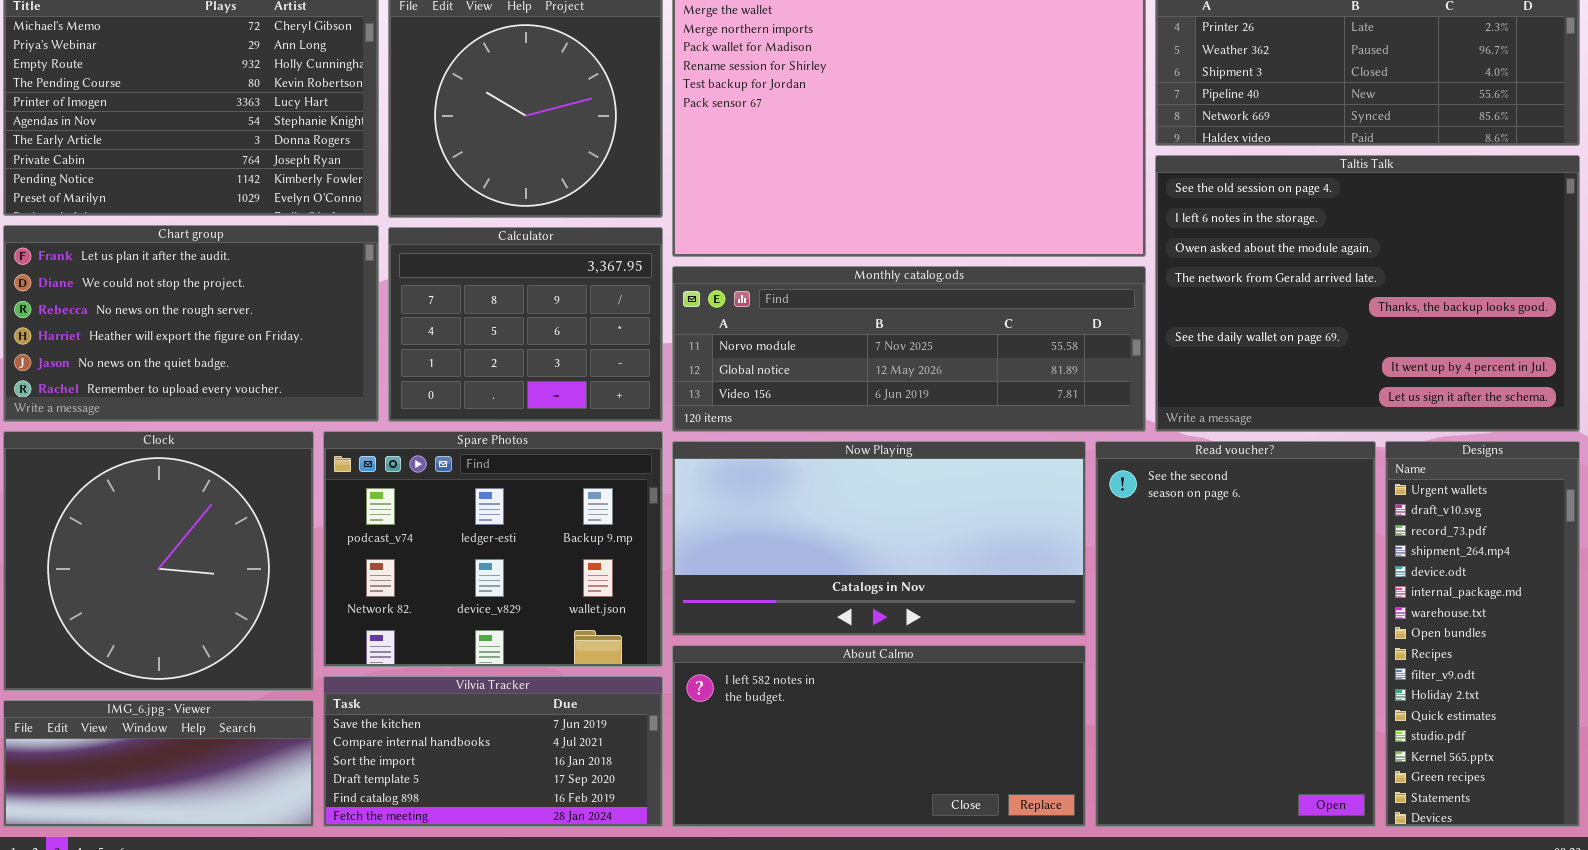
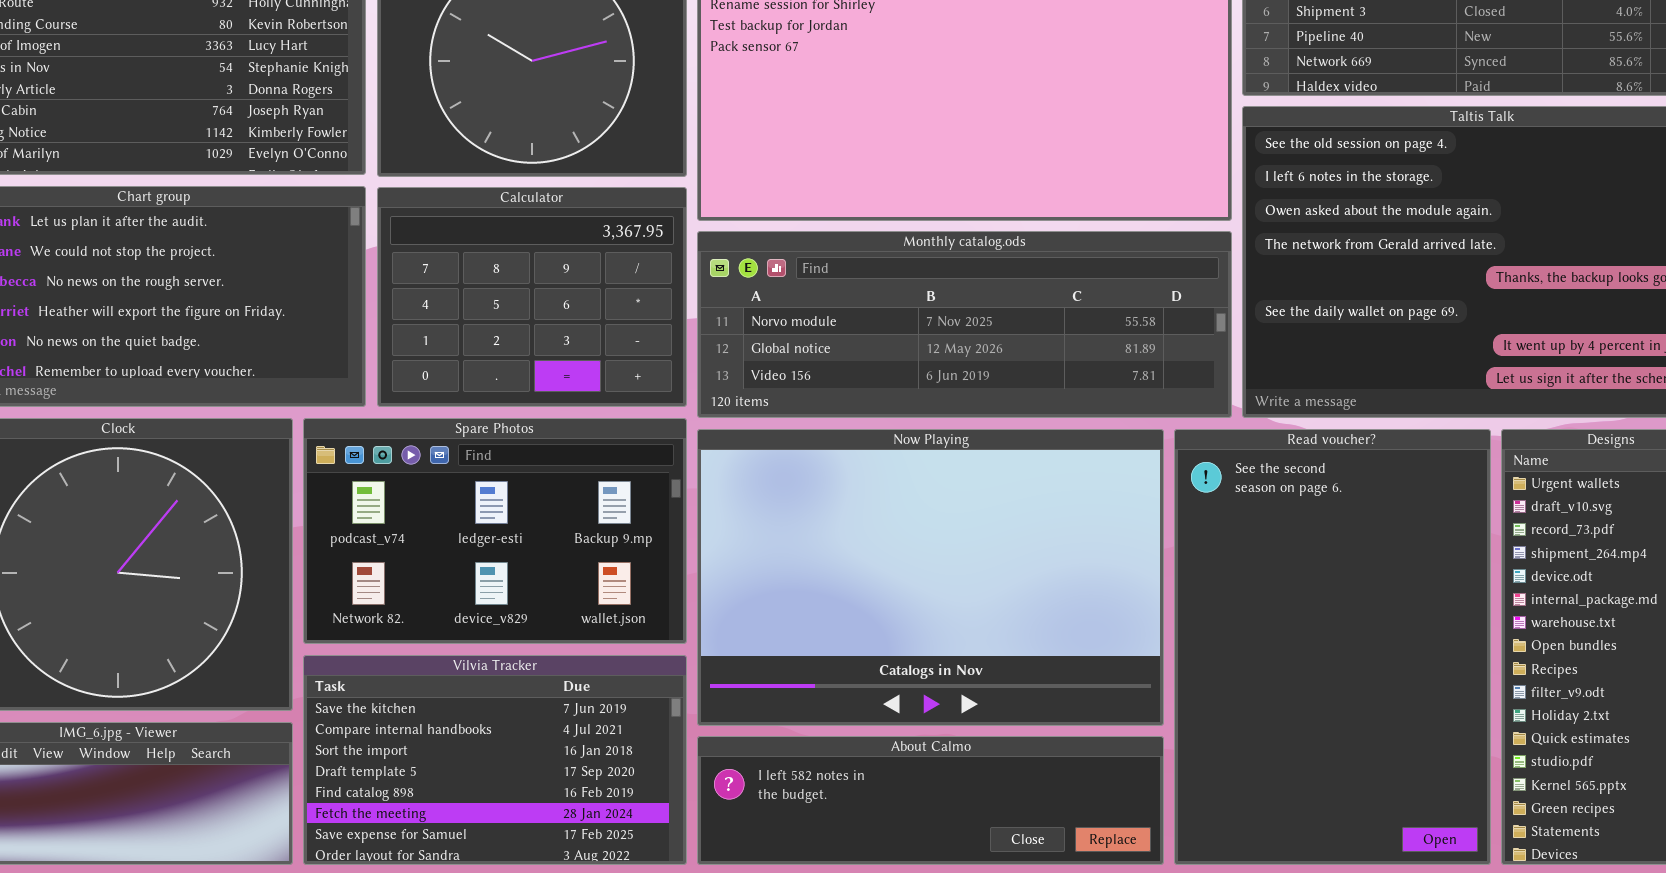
Spare Photos: [323,431,663,667] -> [303,418,687,644], resized
Now Playing: [672,441,1086,636] -> [697,429,1164,726], resized
About Calmo: [672,645,1086,827] -> [697,736,1164,865], resized
Vilvia Tracker: [323,676,663,827] -> [303,655,687,865], resized

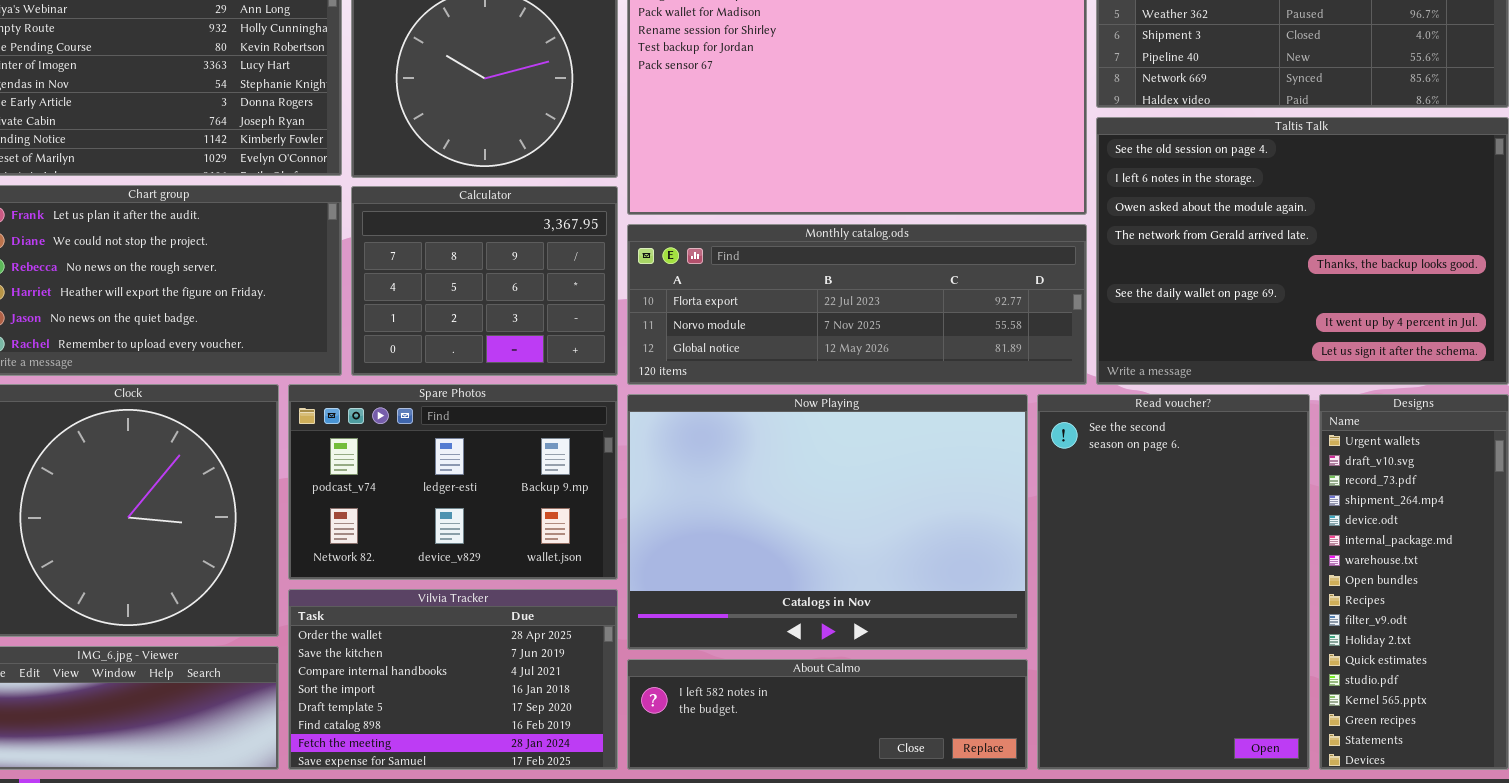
Monthly catalog.ods: [697,231,1232,418] -> [627,224,1087,385], scrolled up 1 row
Vilvia Tracker: [303,655,687,865] -> [288,589,618,770], scrolled up 1 row

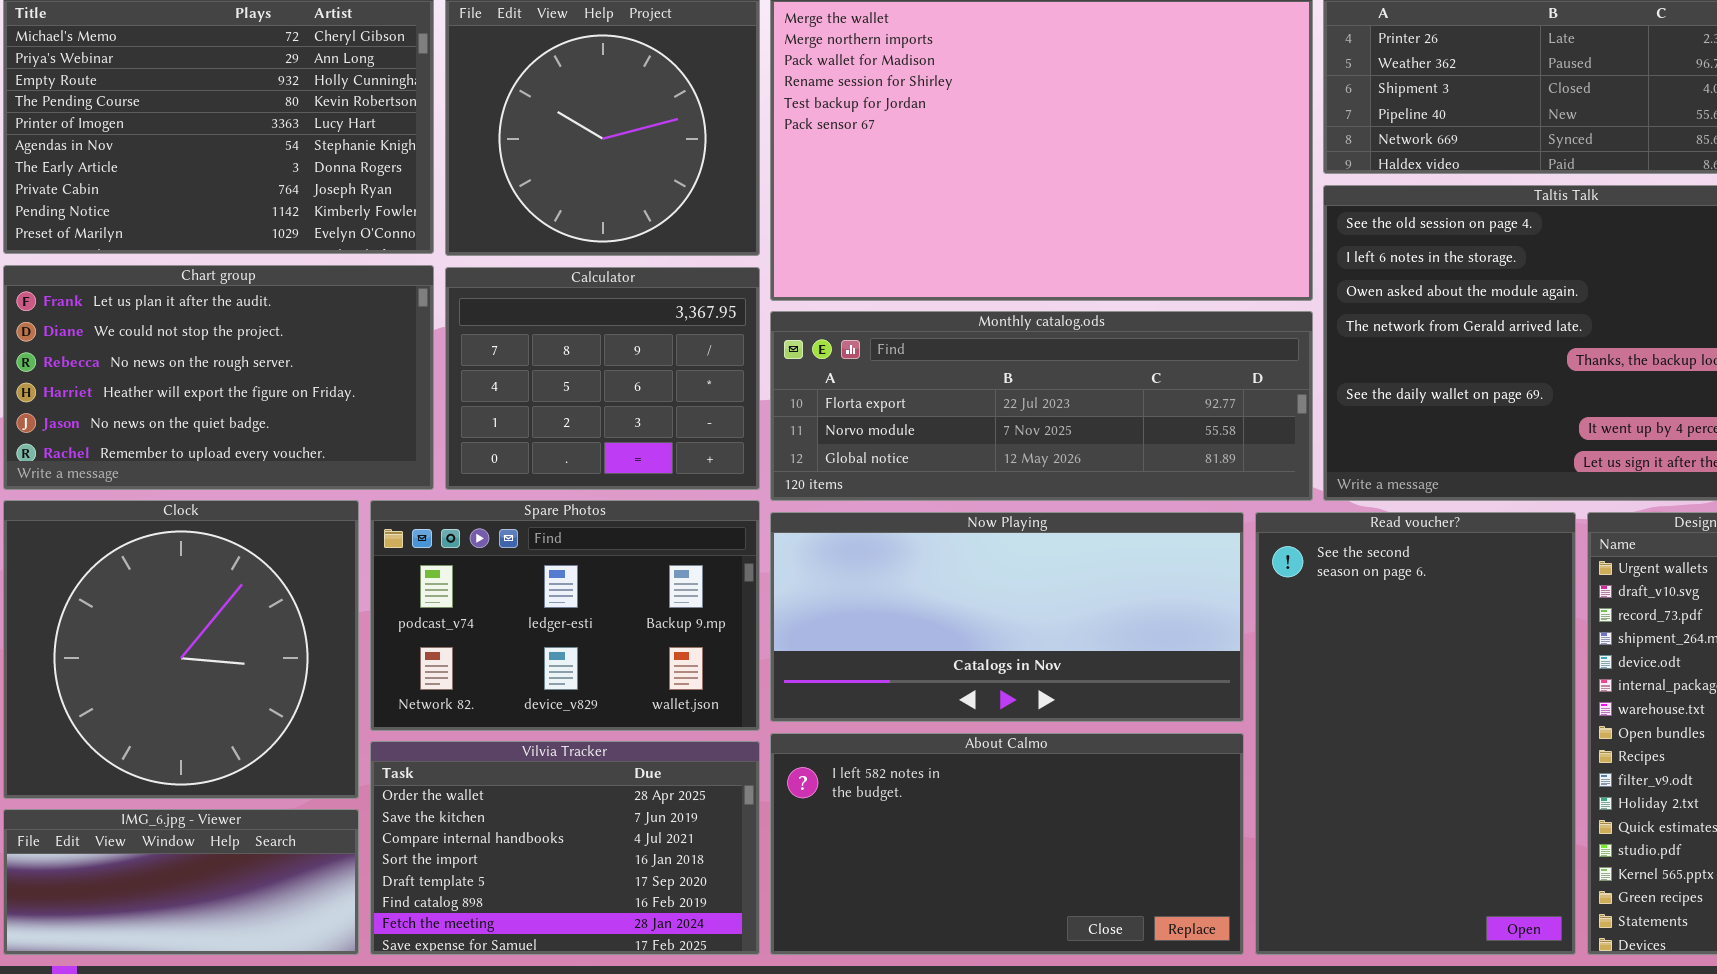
Now Playing: [627,394,1028,650] -> [770,512,1244,722], resized
About Calmo: [627,659,1028,770] -> [770,733,1244,955], resized

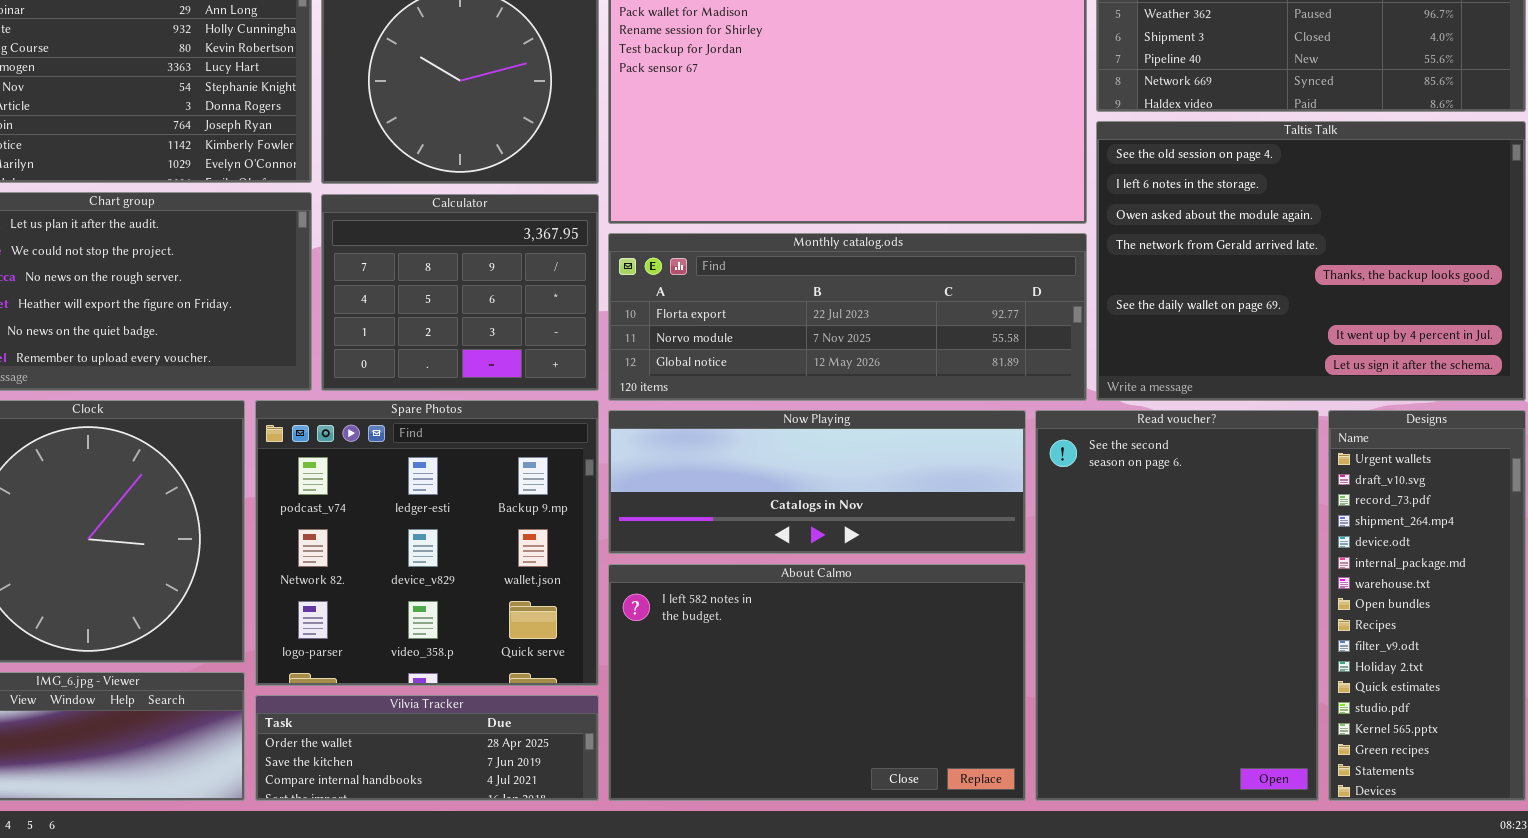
Spare Photos: [370,500,760,731] -> [255,400,599,686], resized
Now Playing: [770,512,1244,722] -> [608,410,1026,554], resized
About Calmo: [770,733,1244,955] -> [608,564,1026,801], resized
Vilvia Tracker: [370,741,760,955] -> [255,695,599,801], resized

